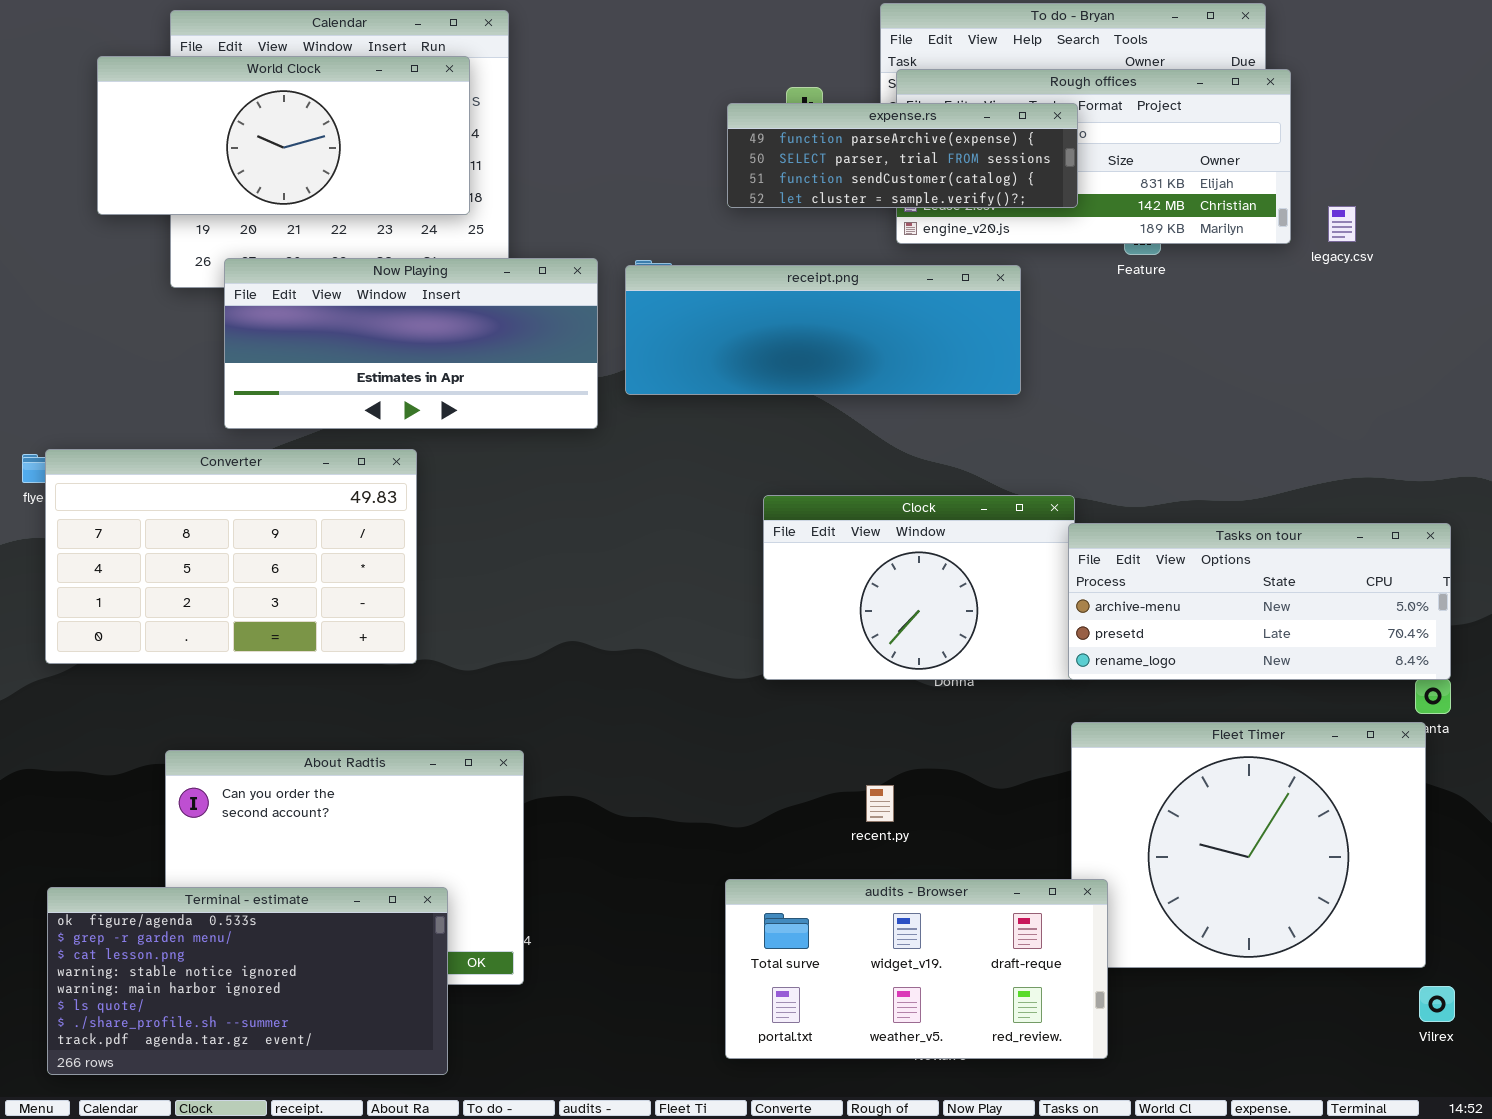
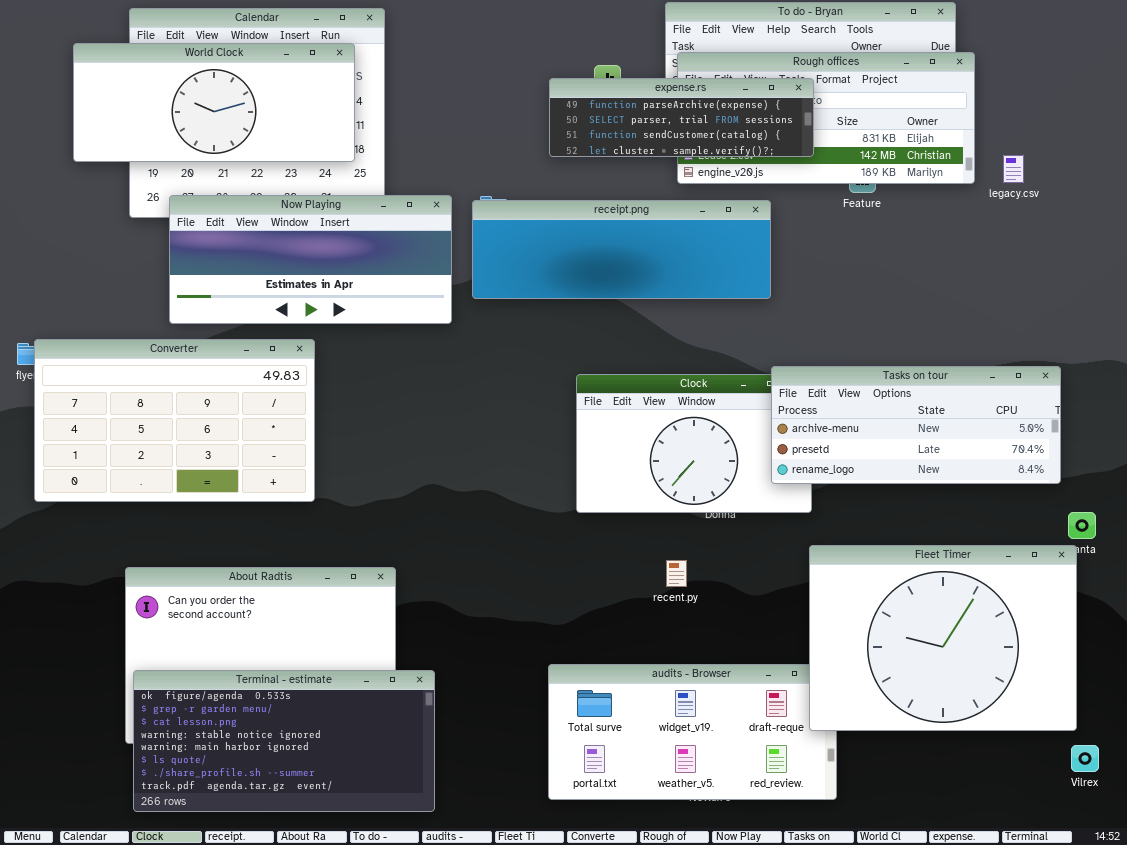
Tasks on tour: [1068,523,1451,680] -> [771,366,1061,484], moved
Fleet Timer: [1071,722,1426,968] -> [809,545,1077,731], raised
recent.py: [866,785,894,822] -> [666,560,687,587], moved
Terminal - estimate: [47,887,448,1075] -> [133,670,435,812], moved

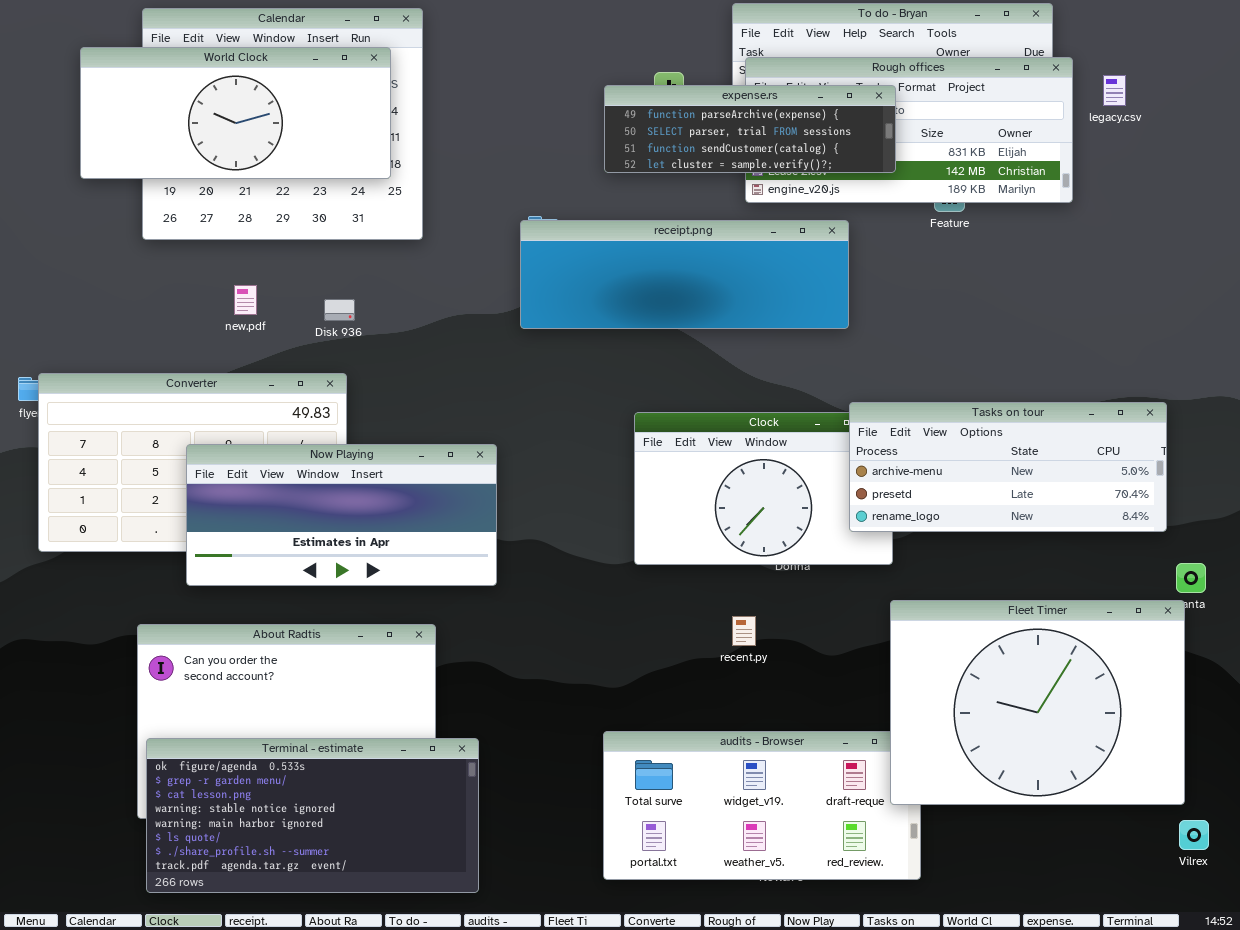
legacy.csv: [1003,155,1024,183] -> [1103,75,1126,106], moved
Now Playing: [169,195,452,324] -> [186,444,497,586], moved

